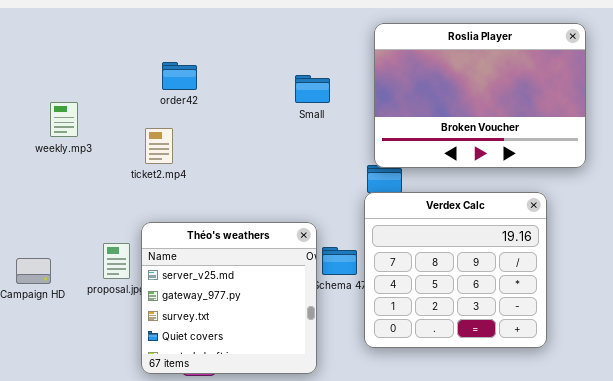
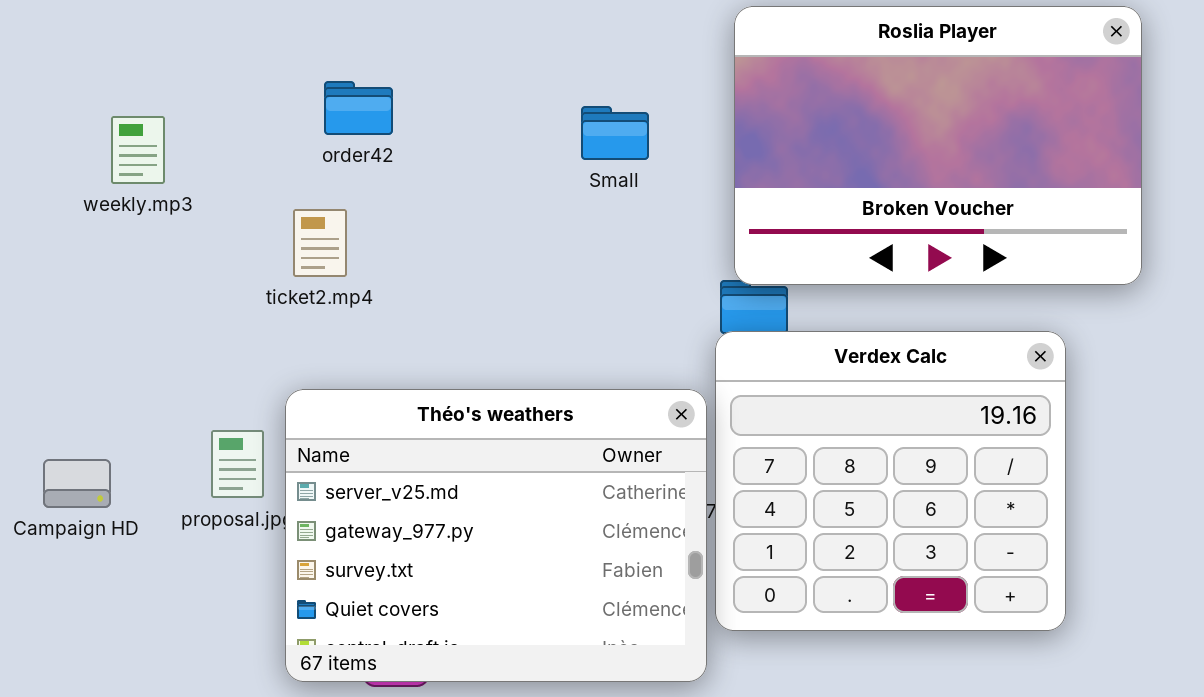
weekly.mp3: [50,102,78,137] -> [111,116,165,184], moved
Théo's weathers: [141,222,317,374] -> [285,389,707,682], resized

